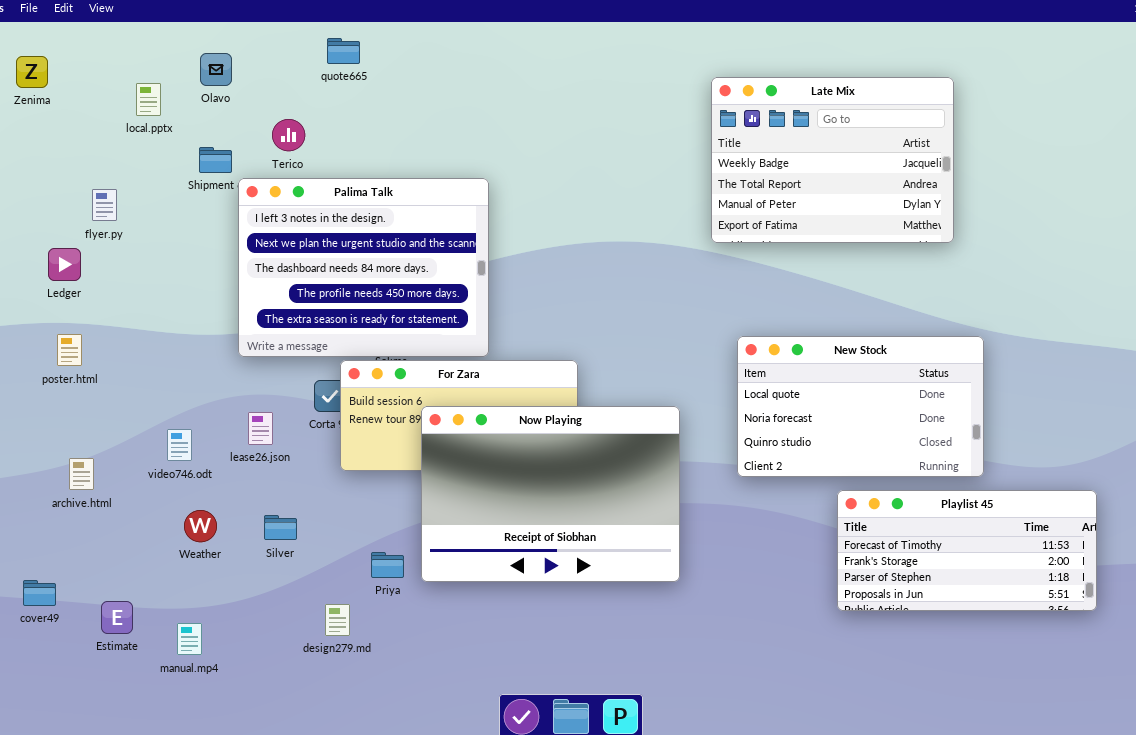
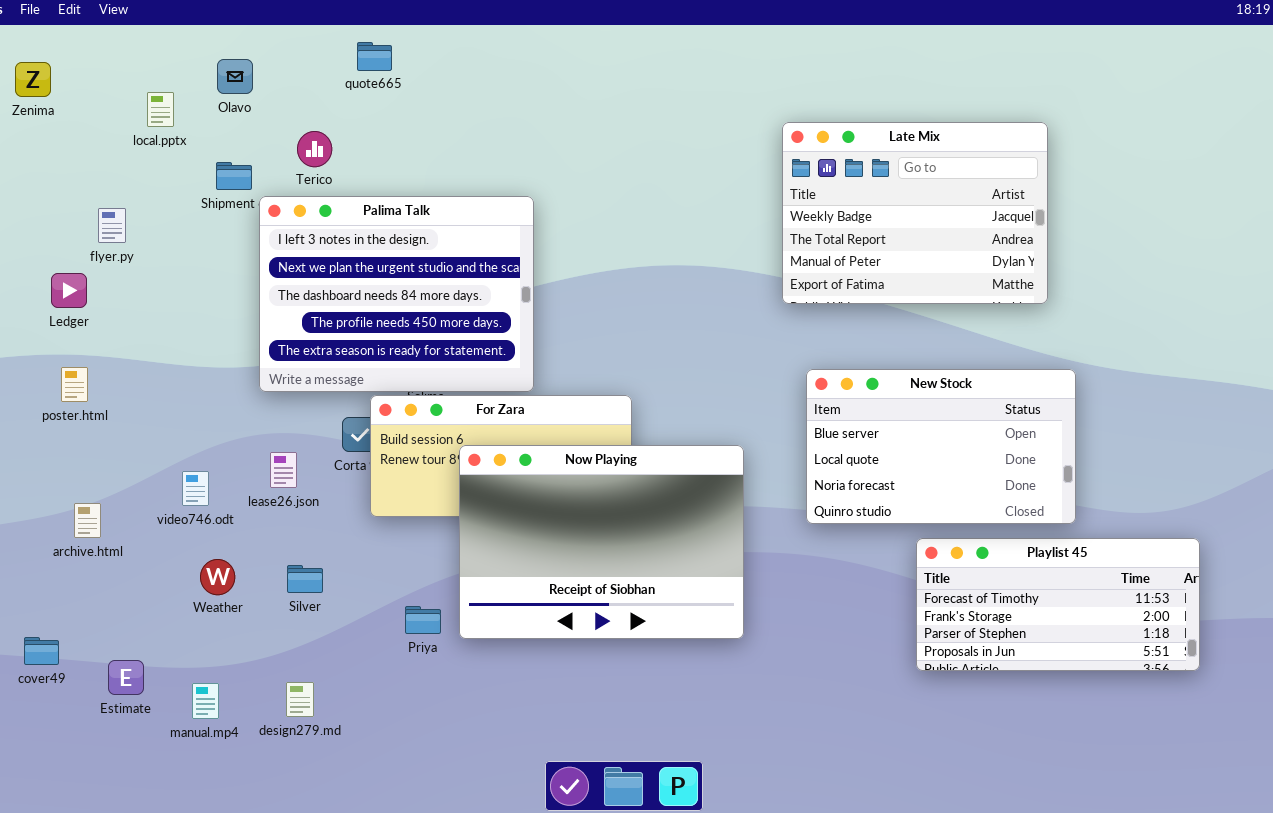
Late Mix: [711,77,954,243] -> [782,122,1048,304], moved
New Stock: [737,336,984,477] -> [806,369,1076,524], scrolled up 1 row
design279.md: [325,604,350,636] -> [286,682,314,717], moved

